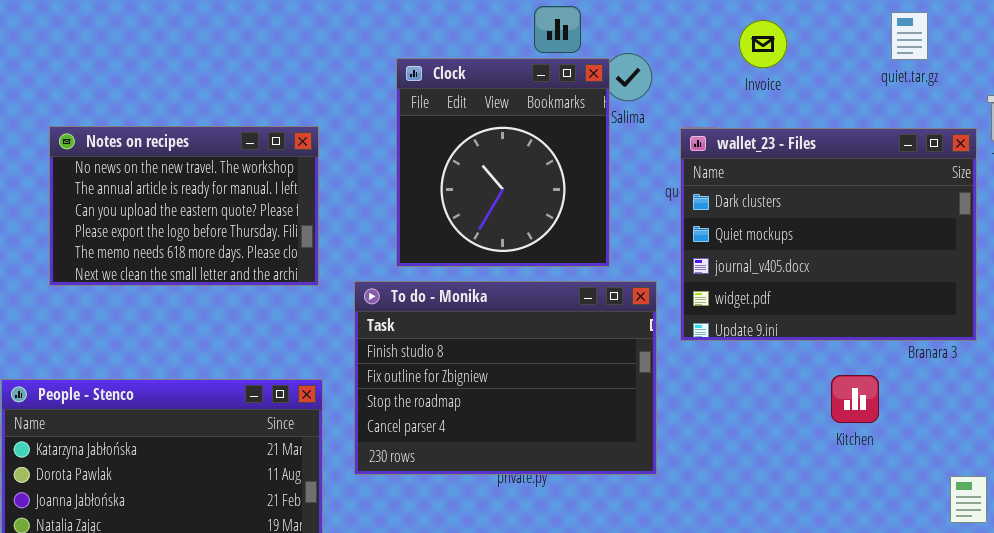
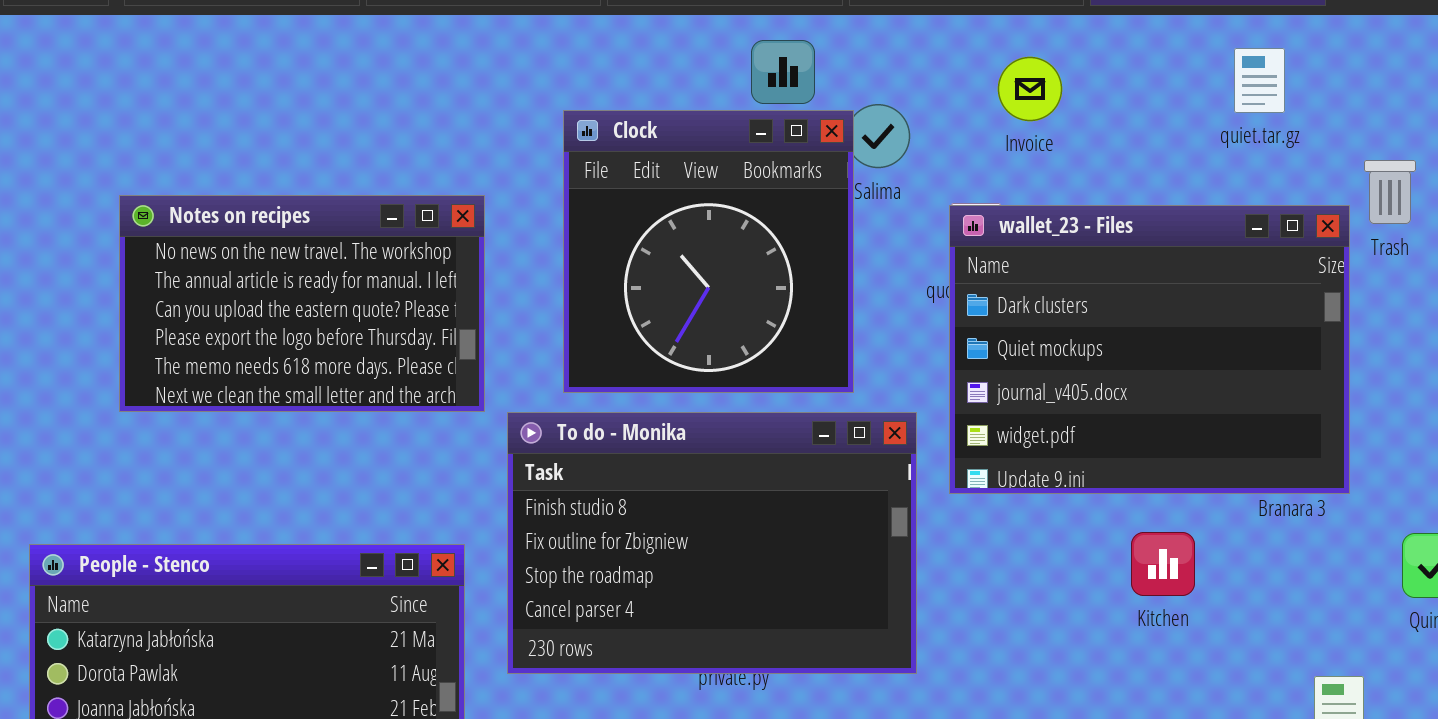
Invoice: [739,20,787,68] -> [998,57,1062,121], moved
Notes on recipes: [49,126,319,286] -> [119,195,485,412], moved
Kitchen: [831,375,879,423] -> [1131,532,1195,596], moved

